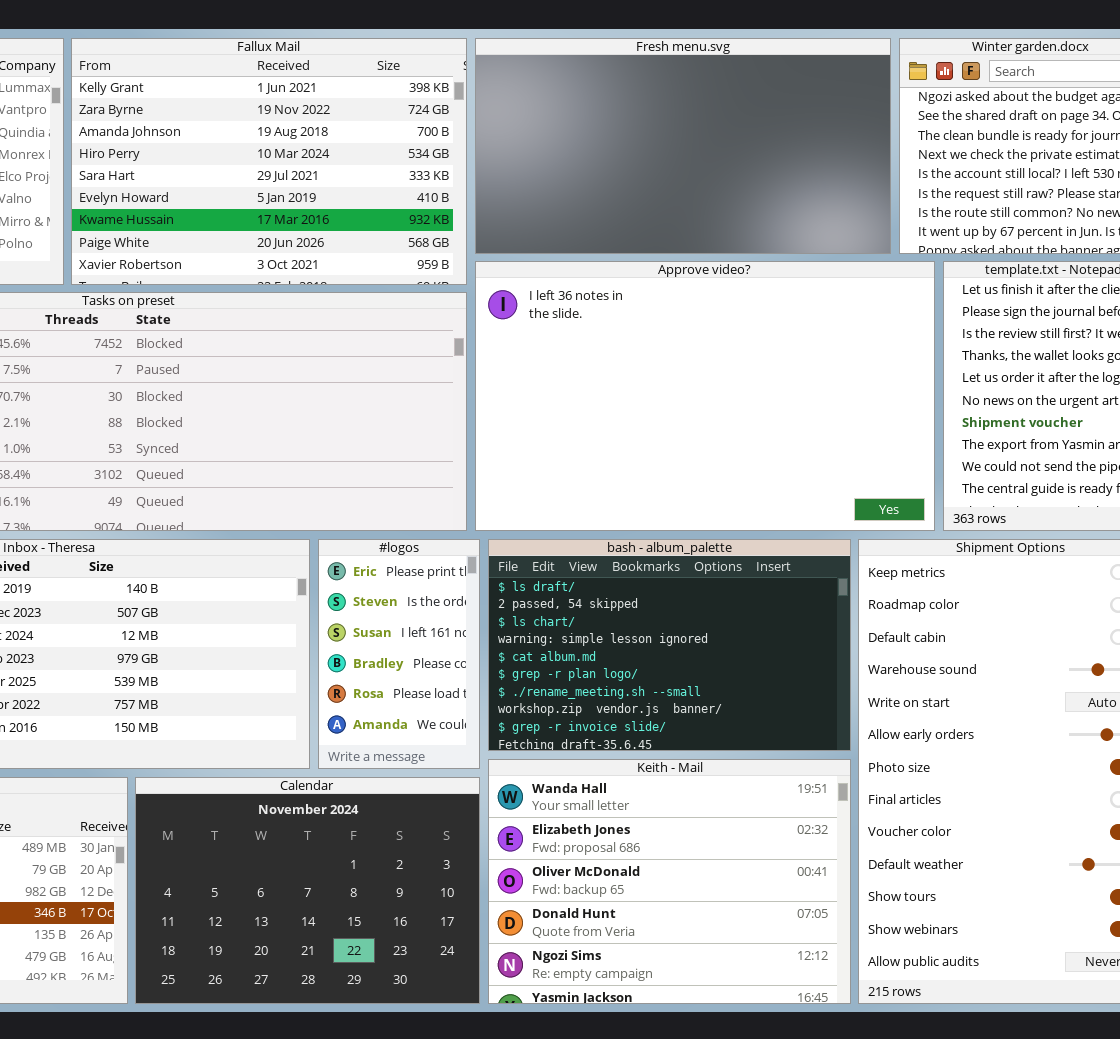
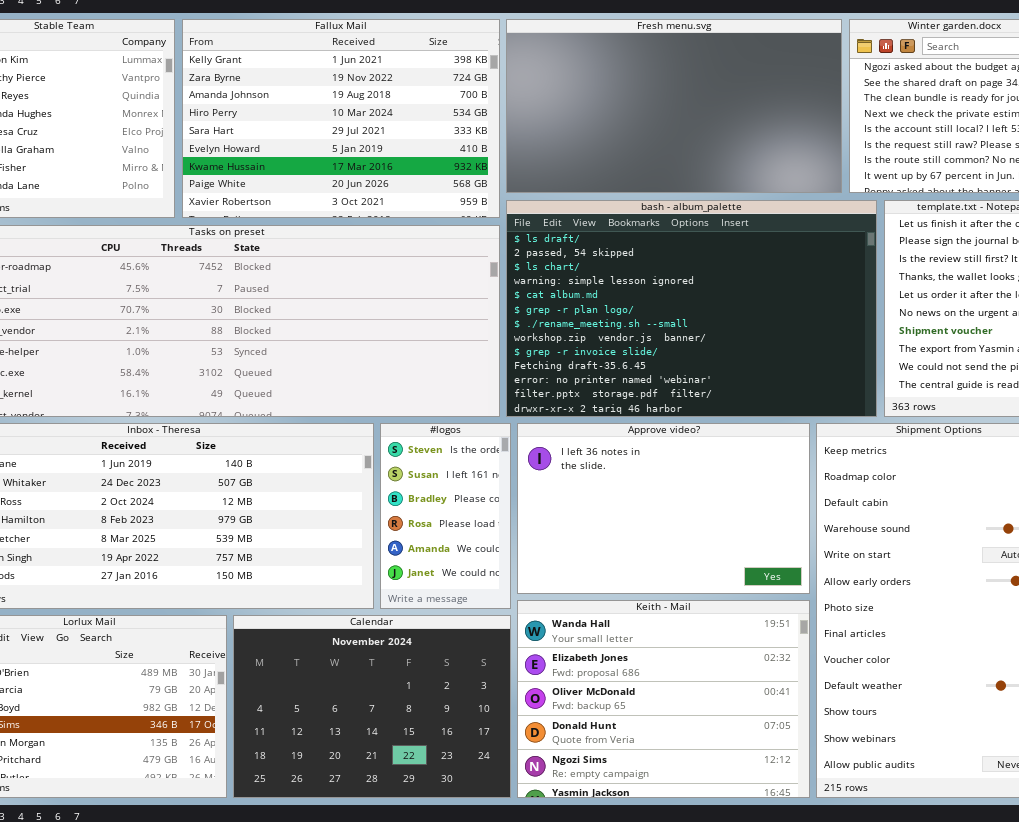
Approve video?: [475,261,935,531] -> [517,423,810,594], moved, resized
#logos: [318,539,480,769] -> [380,423,511,609], scrolled down 1 row
bash - album_palette: [488,539,851,751] -> [506,200,877,417], moved, resized

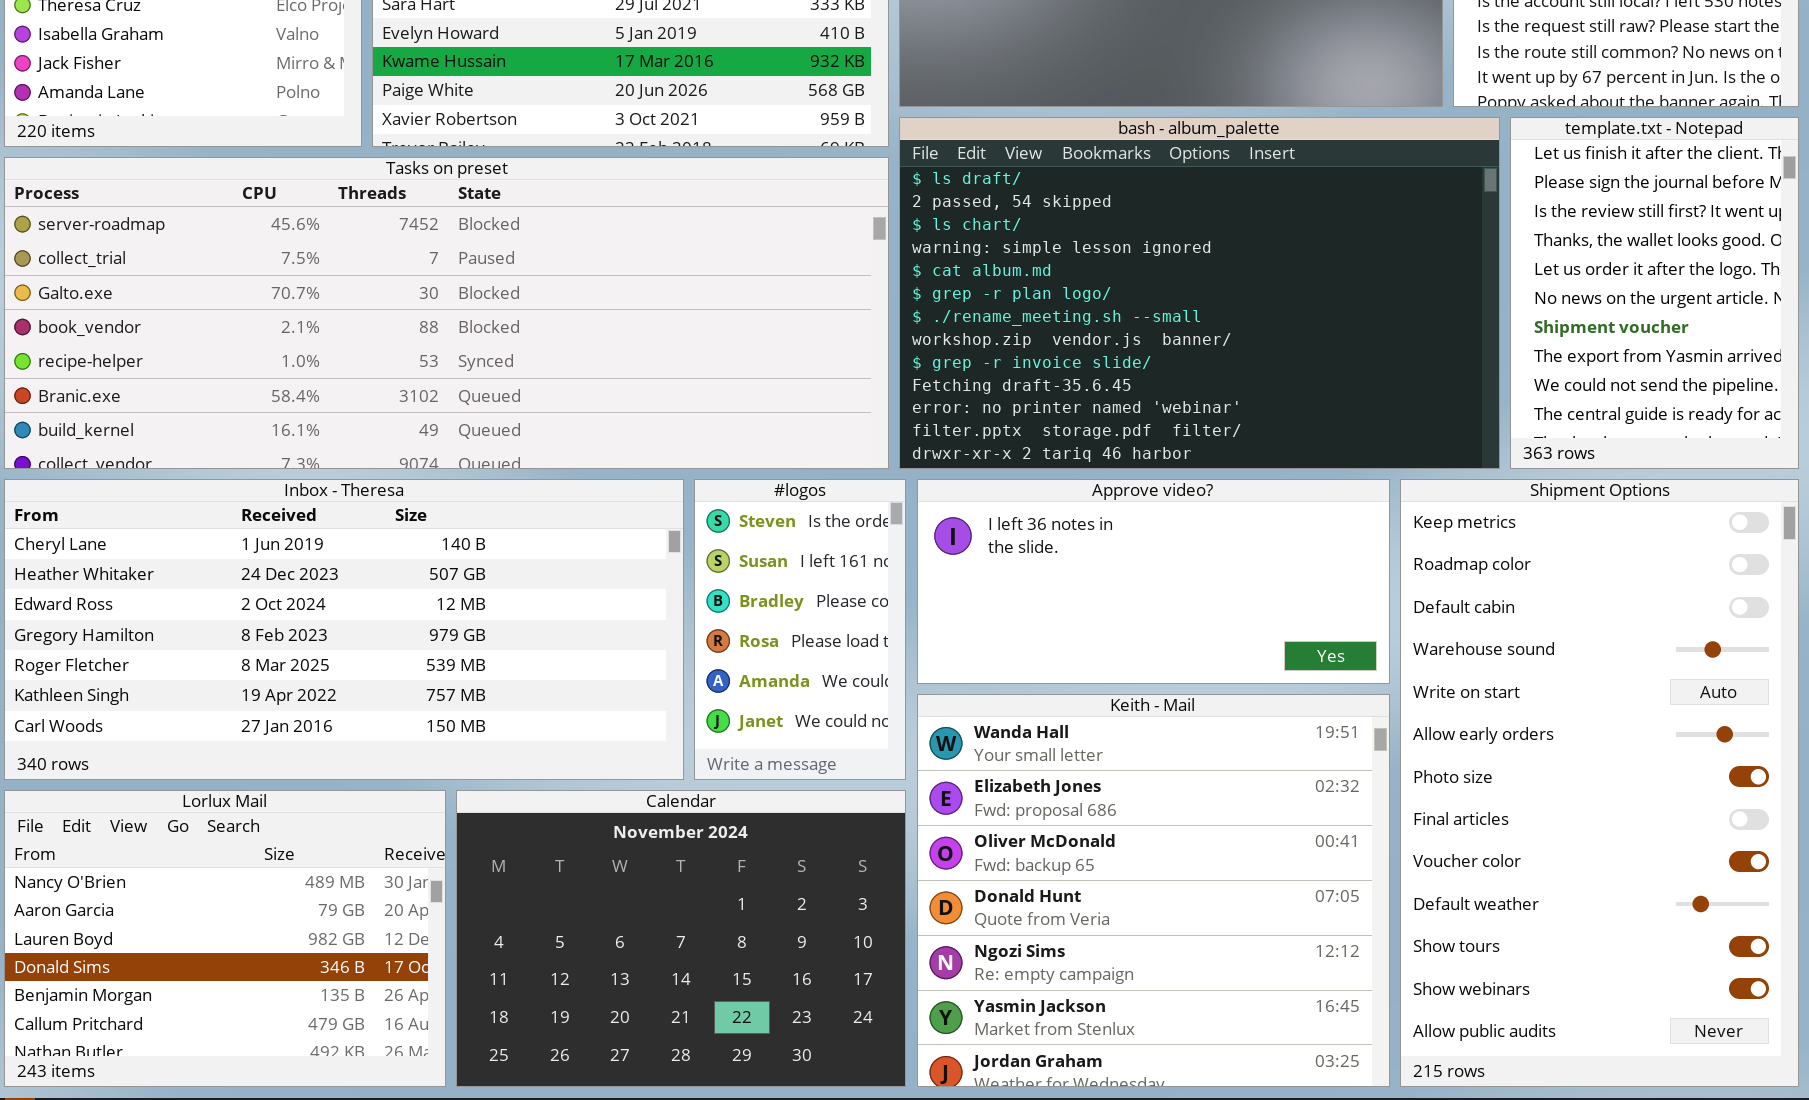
Approve video?: [517,423,810,594] -> [917,479,1390,684], resized
Keith - Mail: [517,600,810,798] -> [917,694,1390,1087], resized

